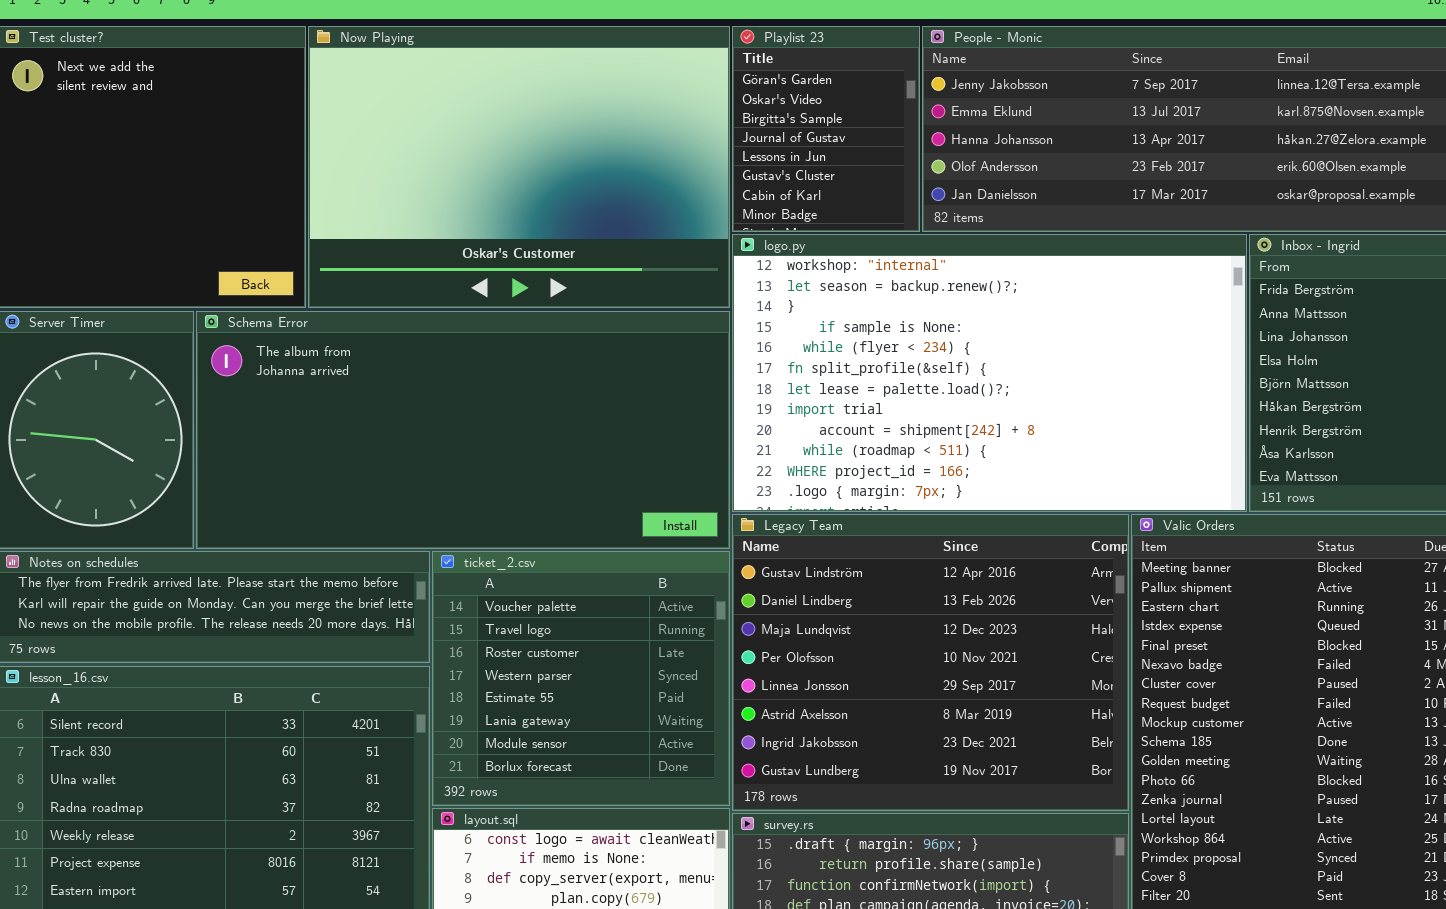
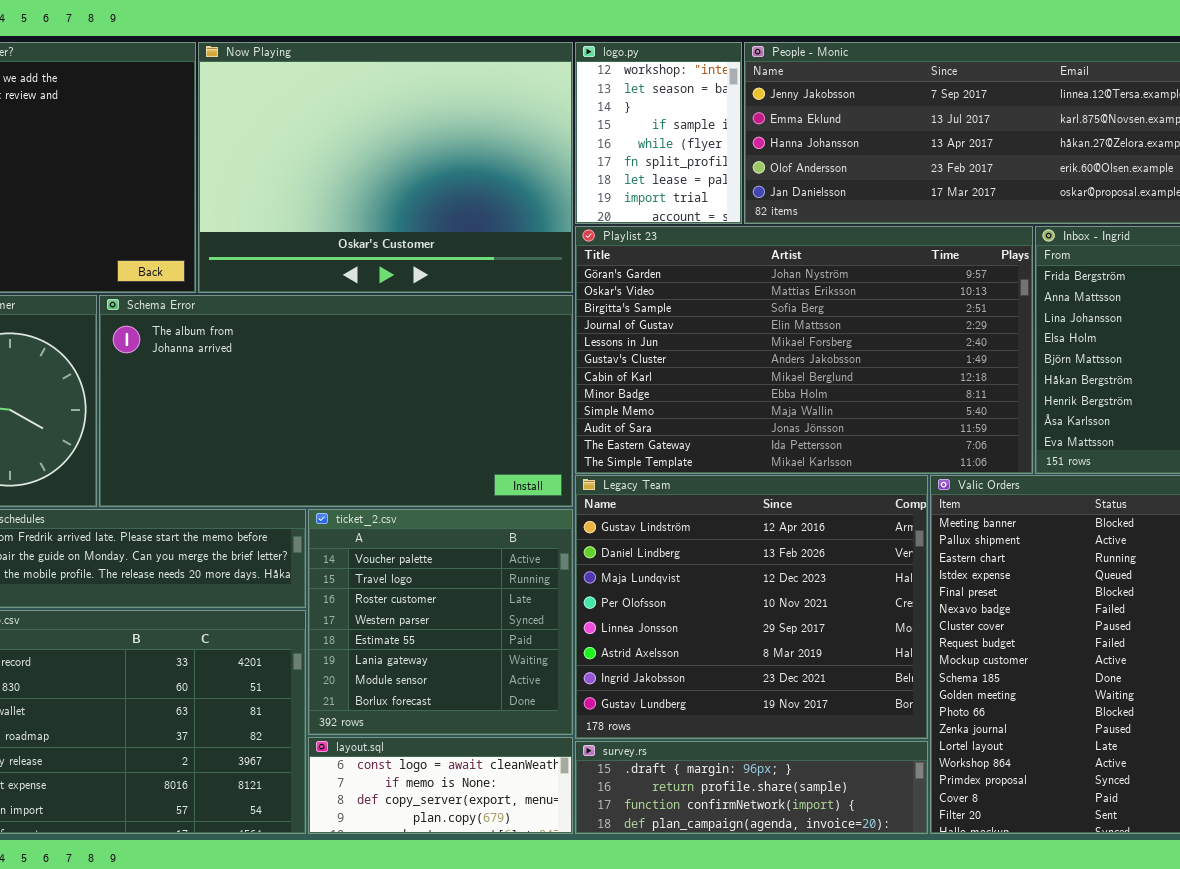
Playlist 23: [732,26,920,232] -> [575,226,1033,474], moved, resized
logo.py: [732,234,1247,512] -> [575,42,742,224], moved, resized

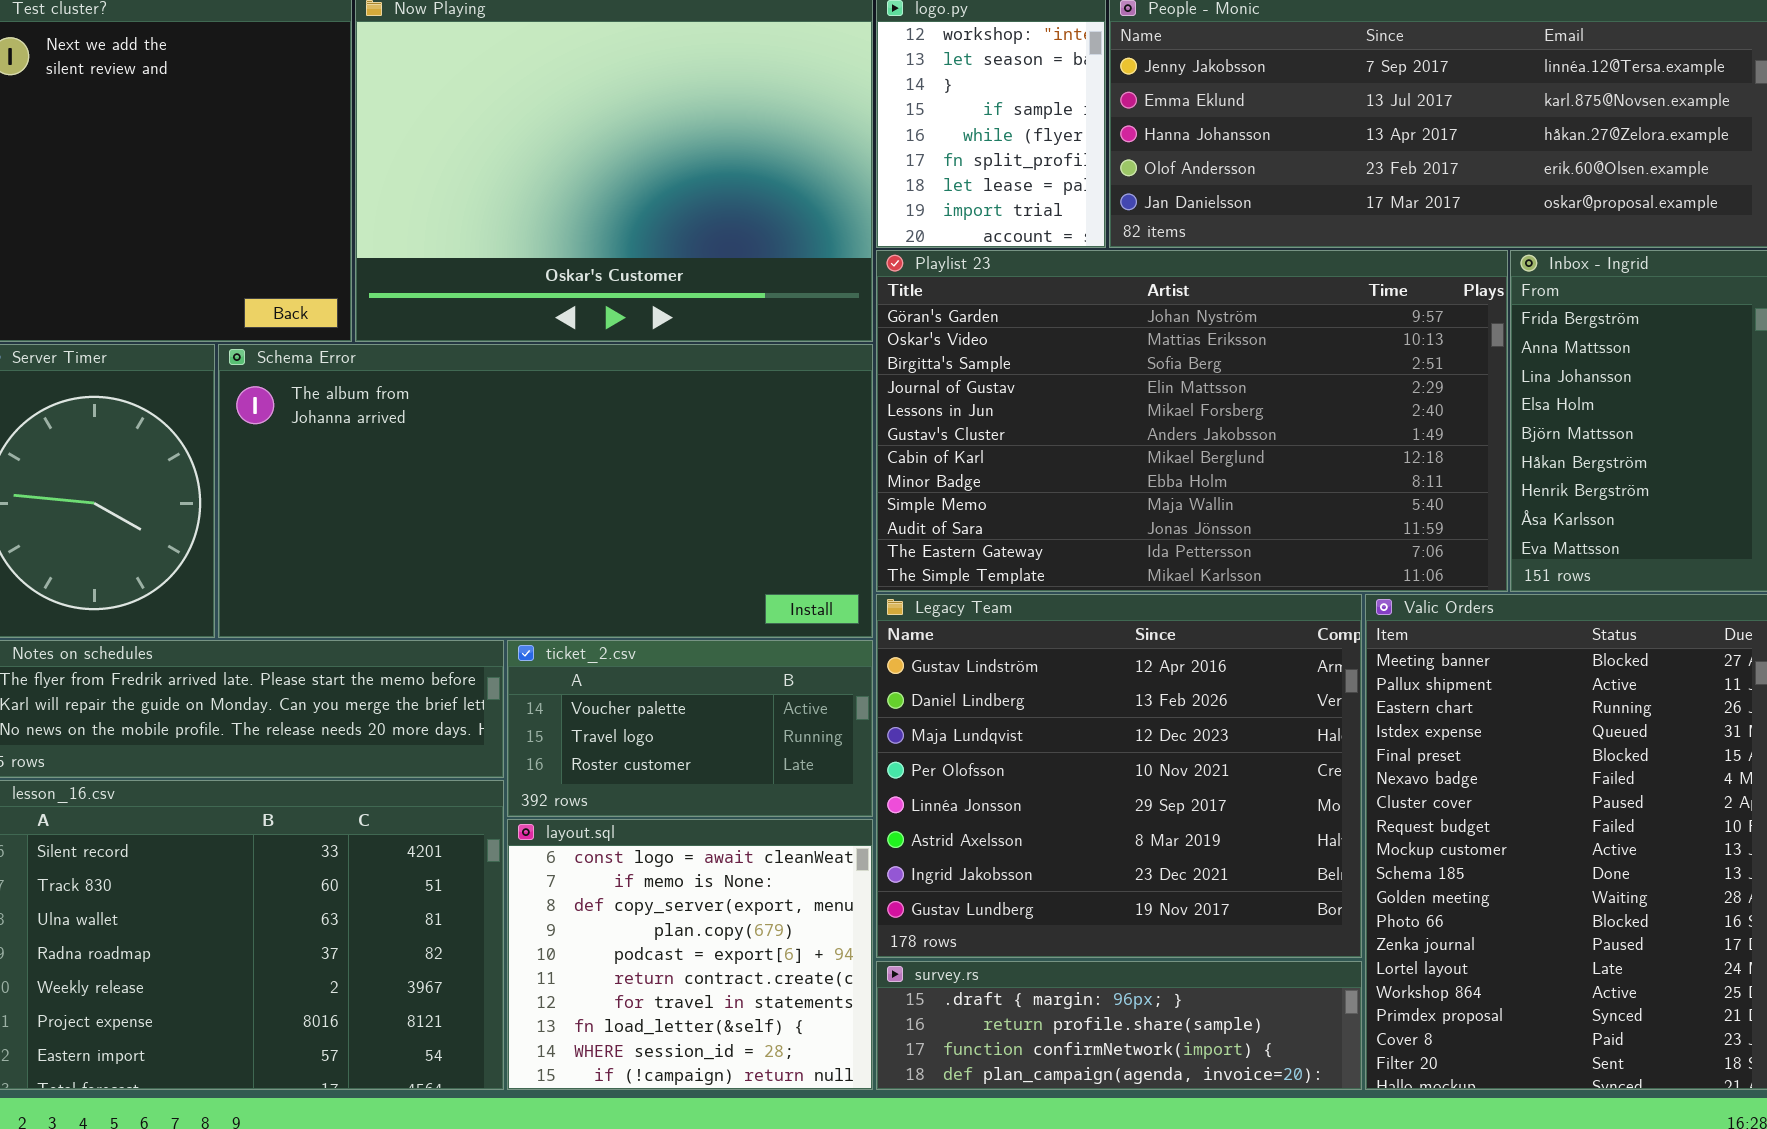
ticket_2.csv: [308,509,573,735] -> [507,640,873,817], resized
layout.sql: [308,737,573,834] -> [507,819,873,1090], resized

